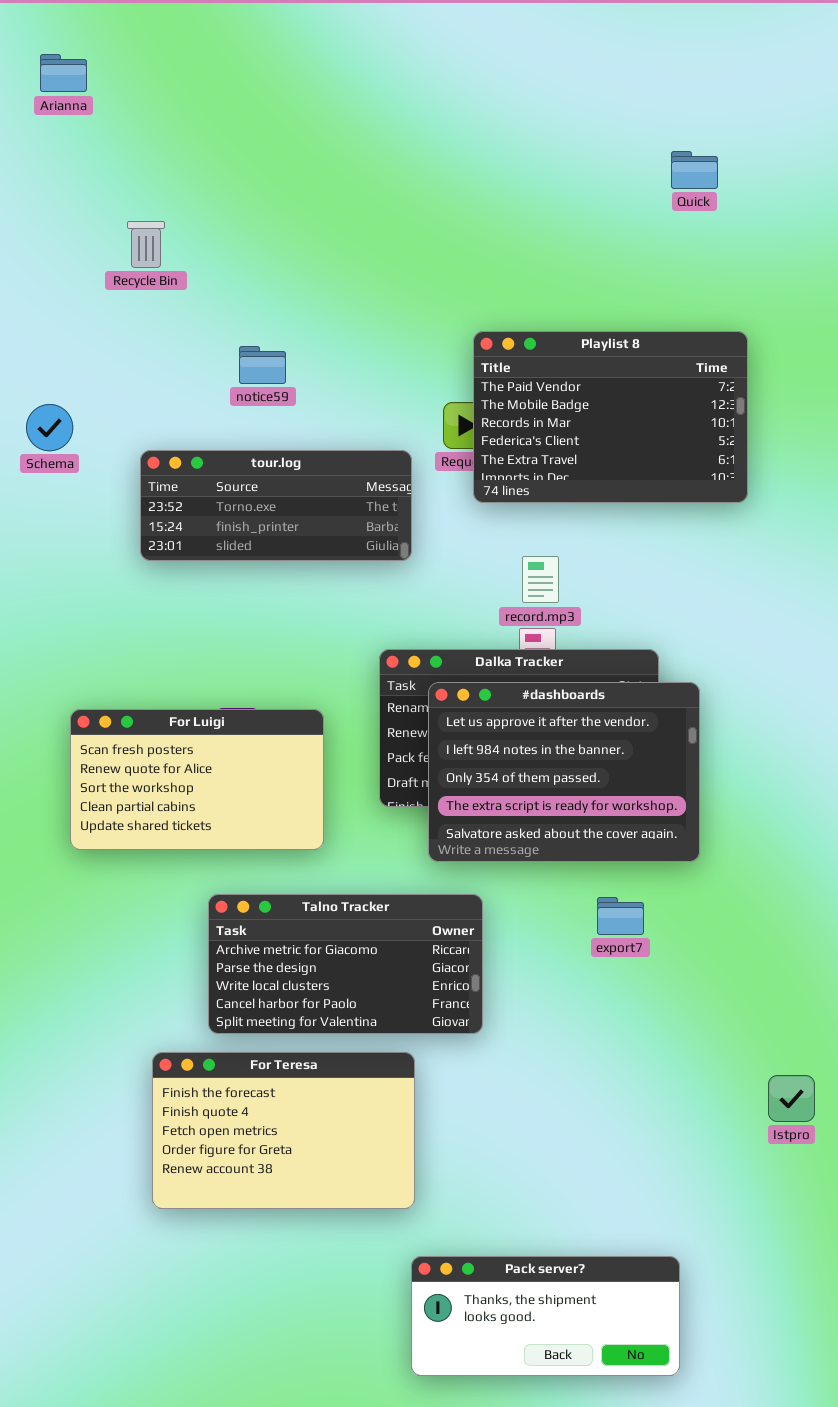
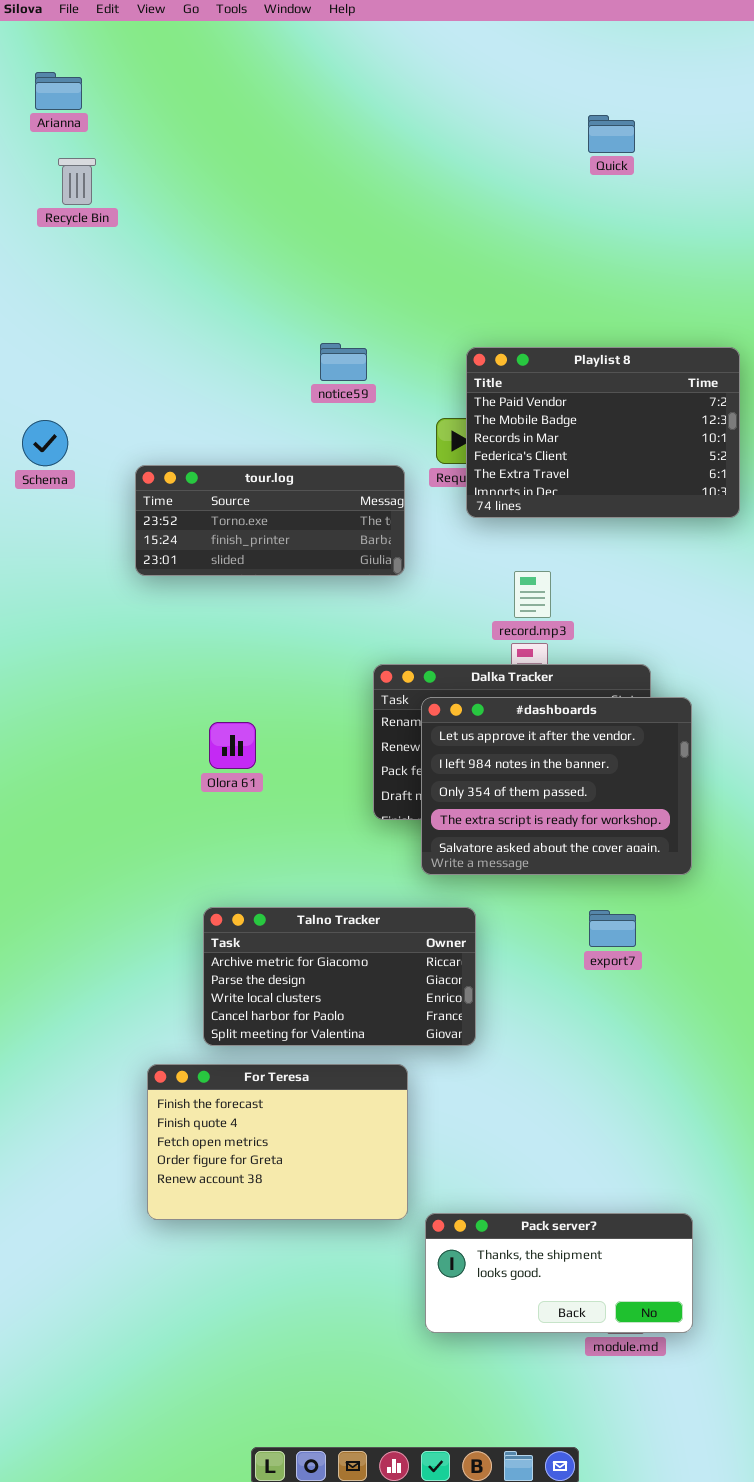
Quick: [671,151,718,189] -> [588,115,635,153], moved
Recycle Bin: [127,221,165,268] -> [58,158,96,205], moved
notice59: [239,346,286,384] -> [320,343,367,381], moved
For Luigi: [70,709,324,850] -> none, closed
Pack server?: [411,1256,680,1376] -> [425,1213,693,1333], moved

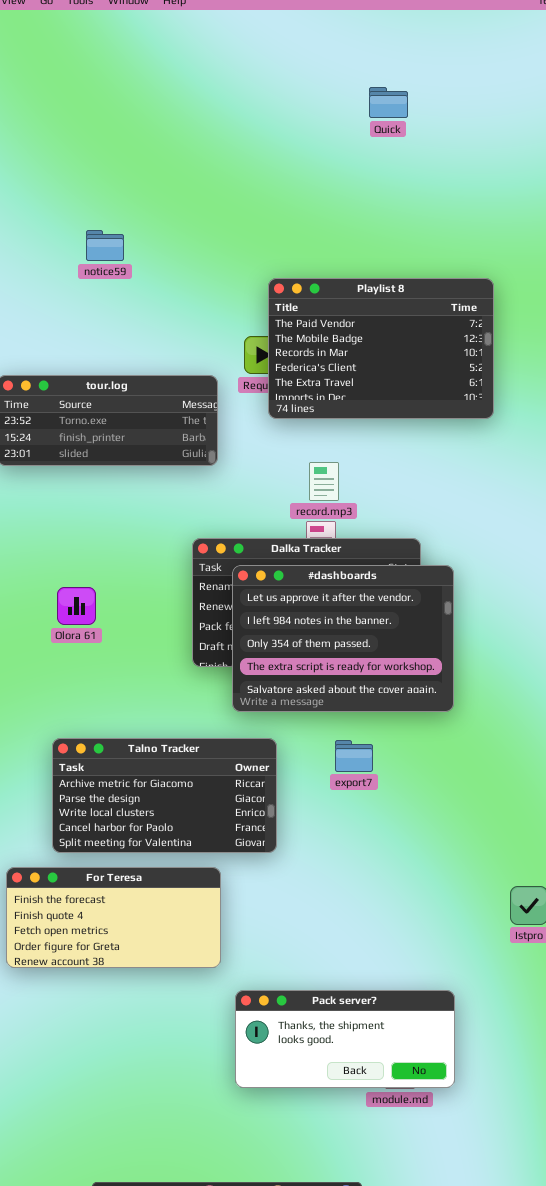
notice59: [320,343,367,381] -> [86,230,124,261], moved
export7: [589,910,636,947] -> [335,740,373,772], moved
For Teresa: [147,1064,408,1220] -> [6,867,221,968], resized

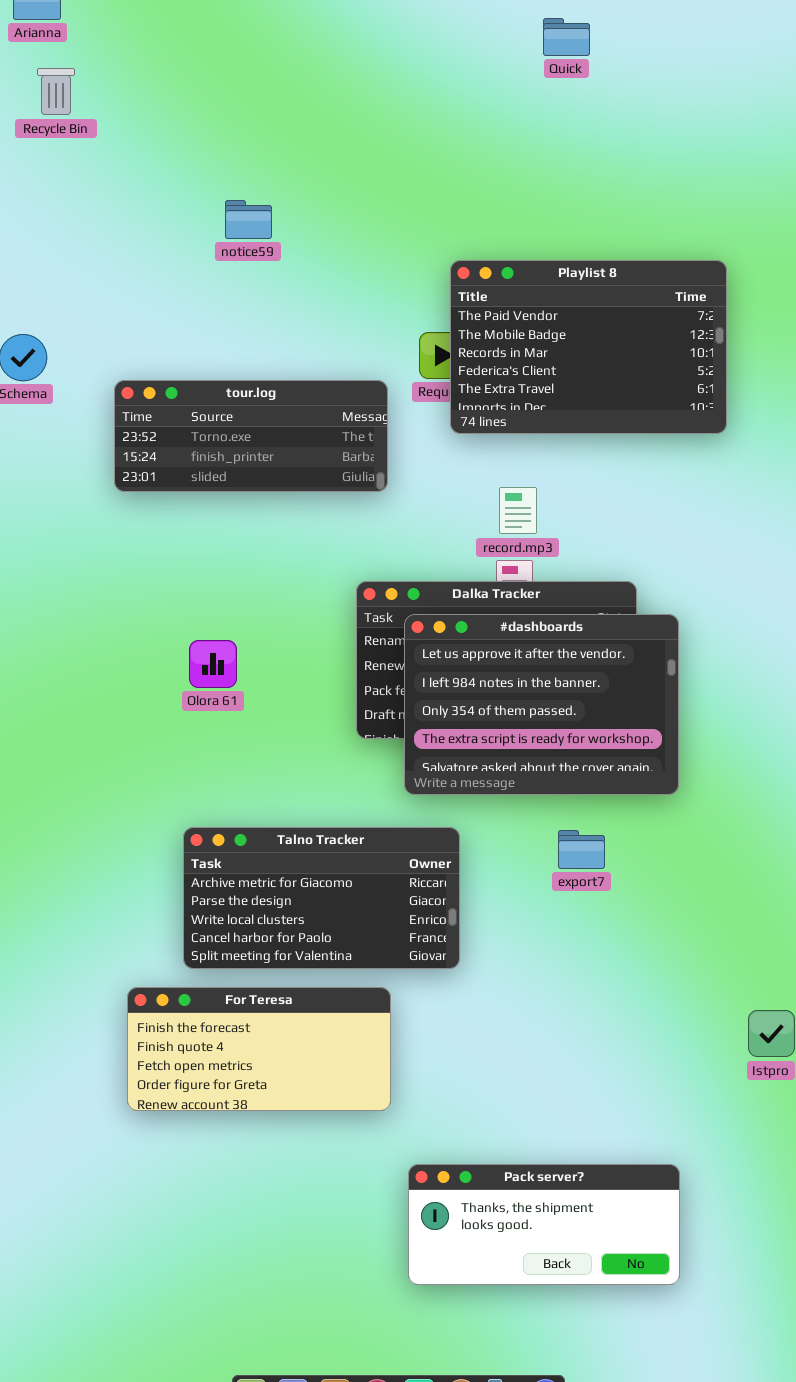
Quick: [369,87,408,118] -> [543,18,590,56], moved
export7: [335,740,373,772] -> [558,830,605,869], moved
Pack server?: [235,990,455,1088] -> [408,1164,680,1285], moved

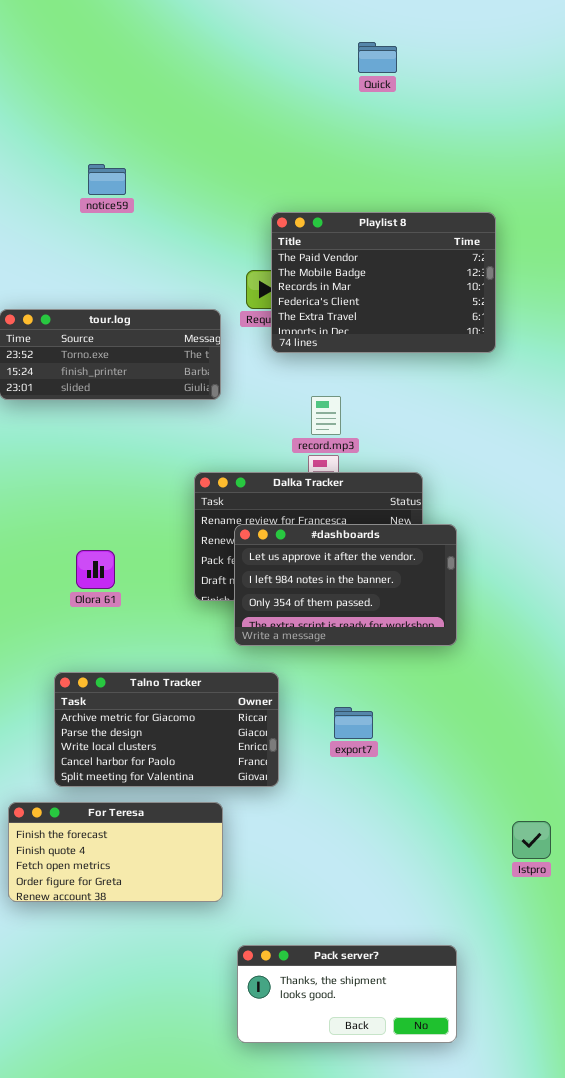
Quick: [543,18,590,56] -> [358,42,397,73], moved
#dashboards: [404,614,679,795] -> [234,524,457,646], resized
Olora 61: [189,640,237,688] -> [76,550,115,589], moved
export7: [558,830,605,869] -> [334,707,373,739], moved

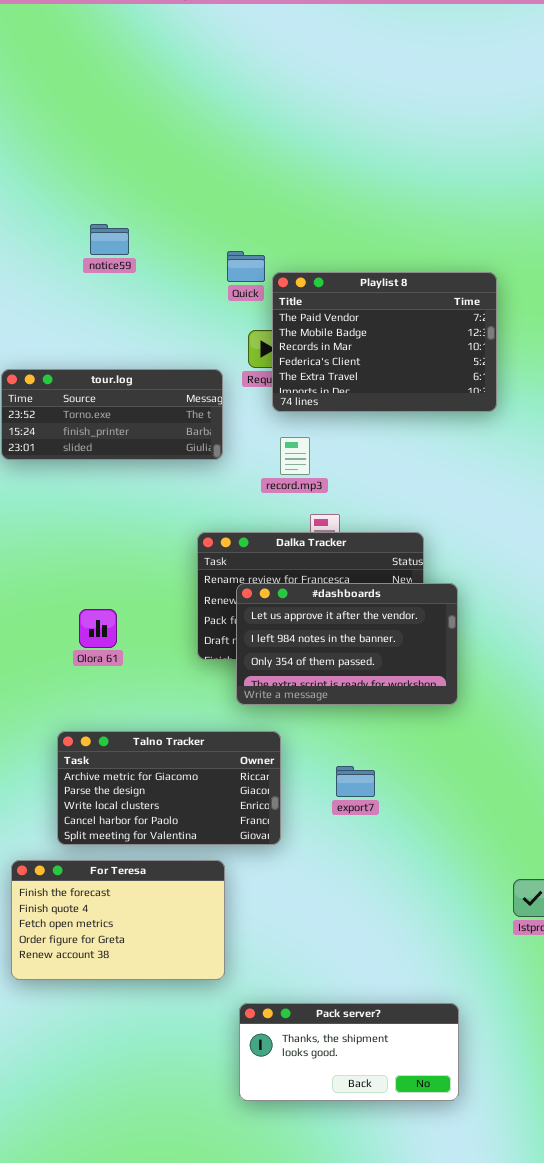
Quick: [358,42,397,73] -> [227,251,265,282], moved
record.mp3: [311,396,341,435] -> [280,437,310,475], moved
For Teresa: [8,802,223,902] -> [11,860,225,980], resized

